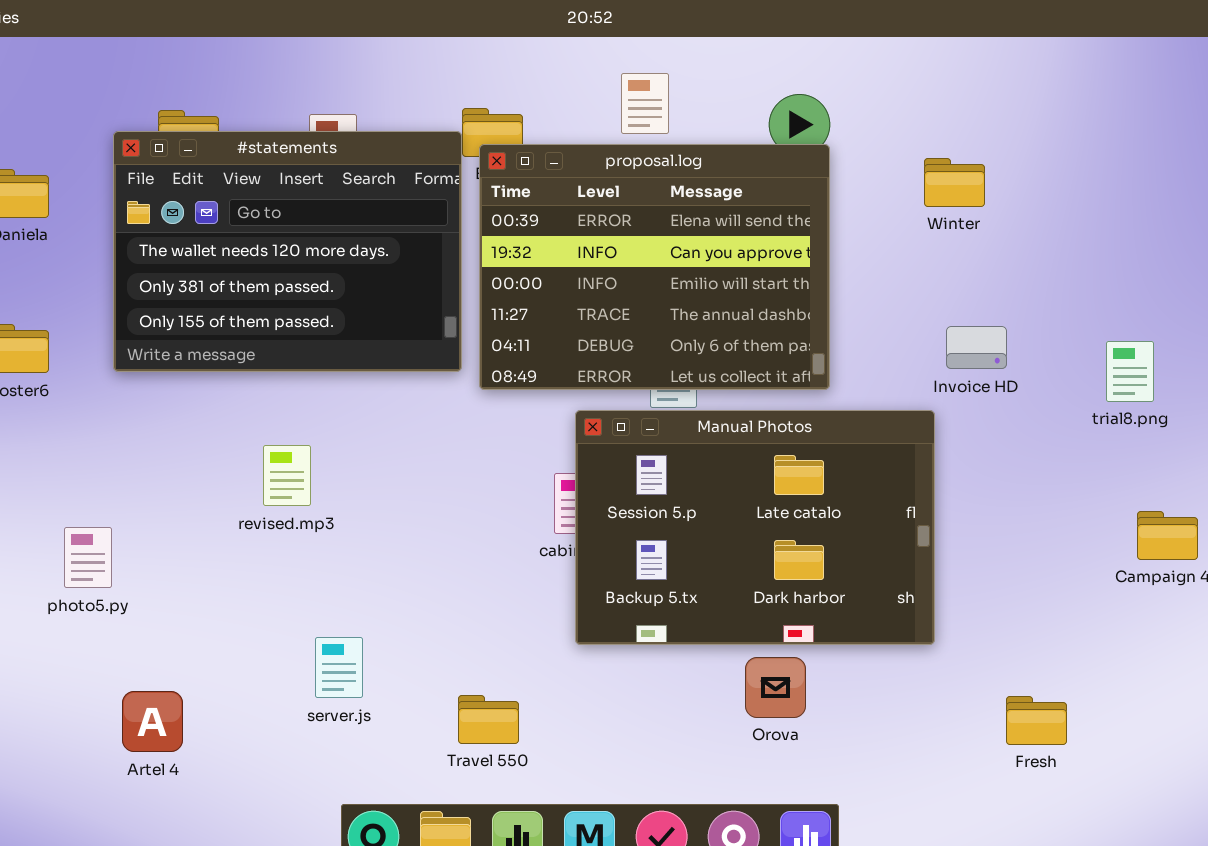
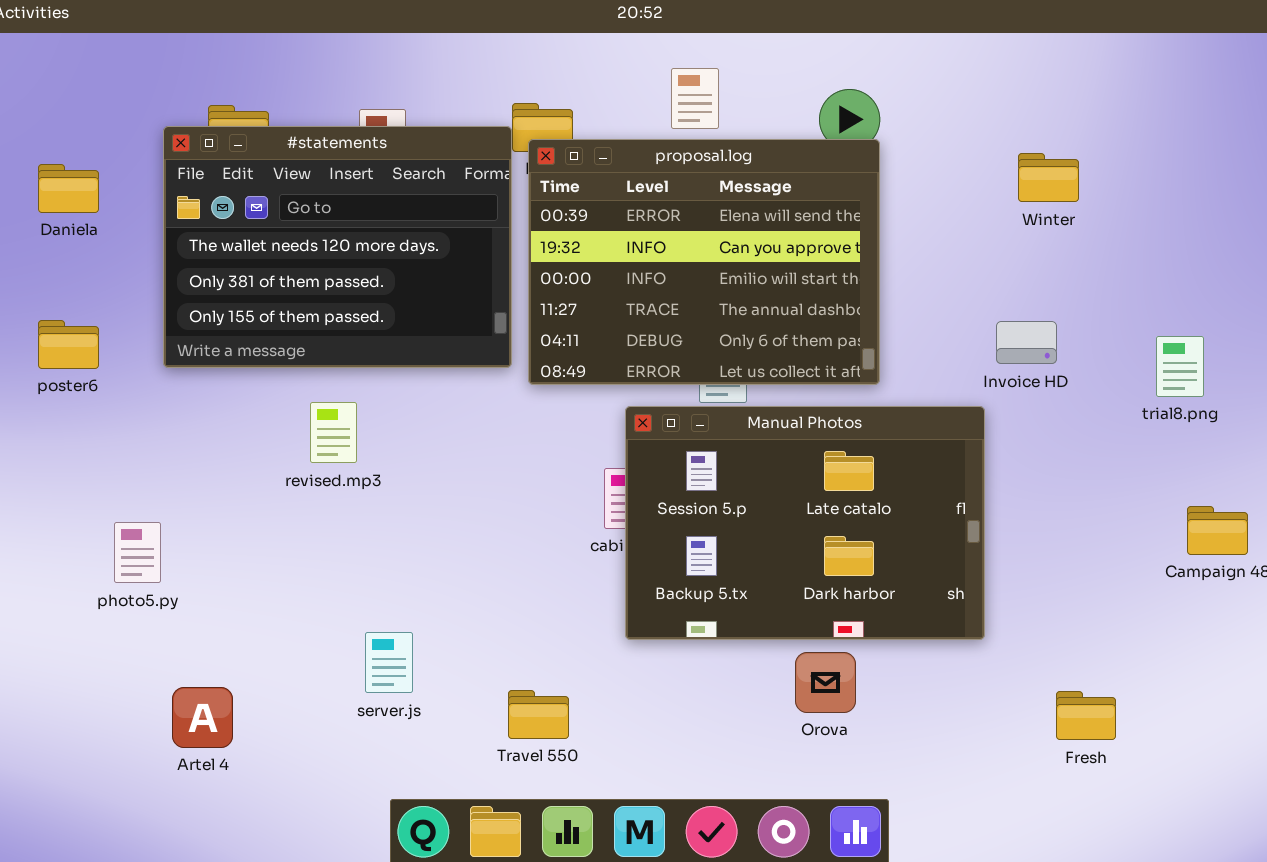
Winter: [924,158,985,207] -> [1018,153,1079,202], moved
revised.mp3: [263,445,311,506] -> [310,402,357,463], moved

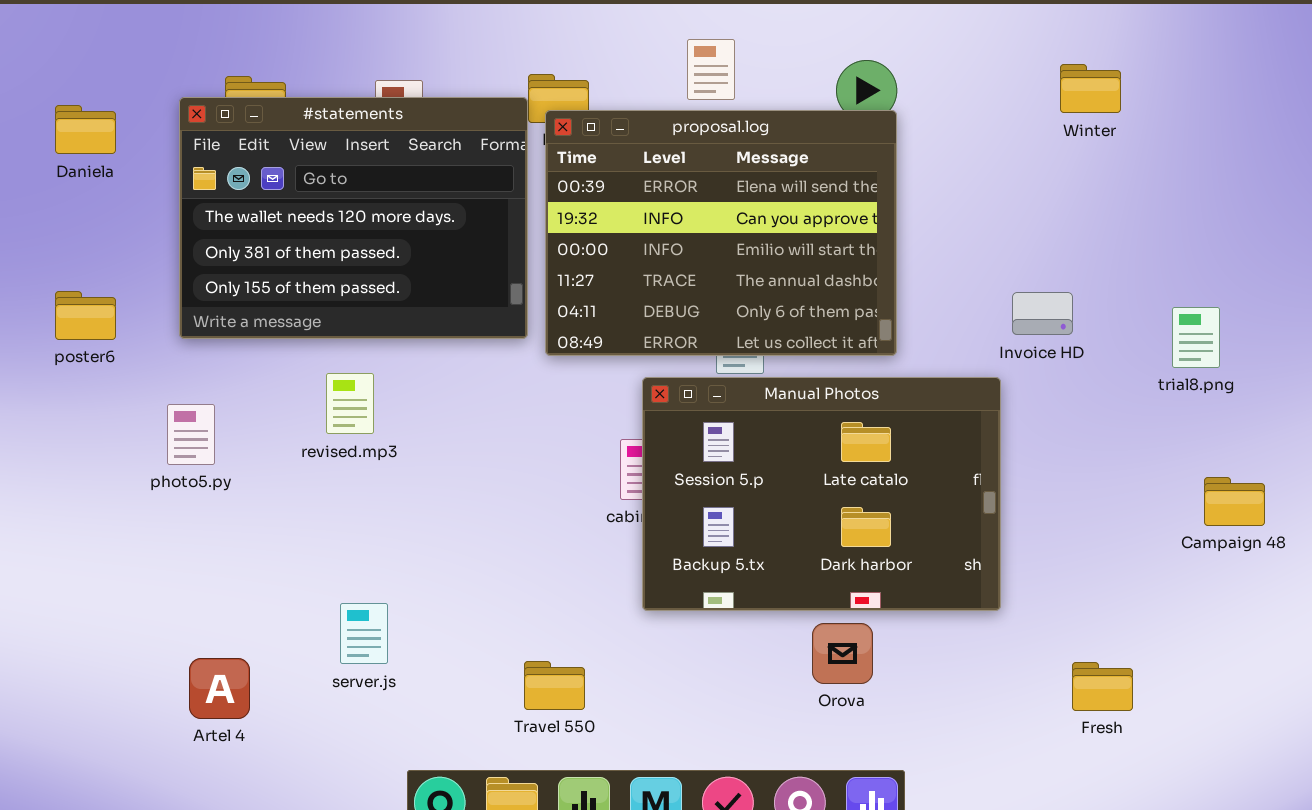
Winter: [1018,153,1079,202] -> [1060,64,1121,113], moved
Daniela: [38,164,99,213] -> [55,105,116,154], moved
photo5.py: [114,522,161,583] -> [167,404,215,465], moved
server.js: [365,632,413,693] -> [340,603,388,664], moved

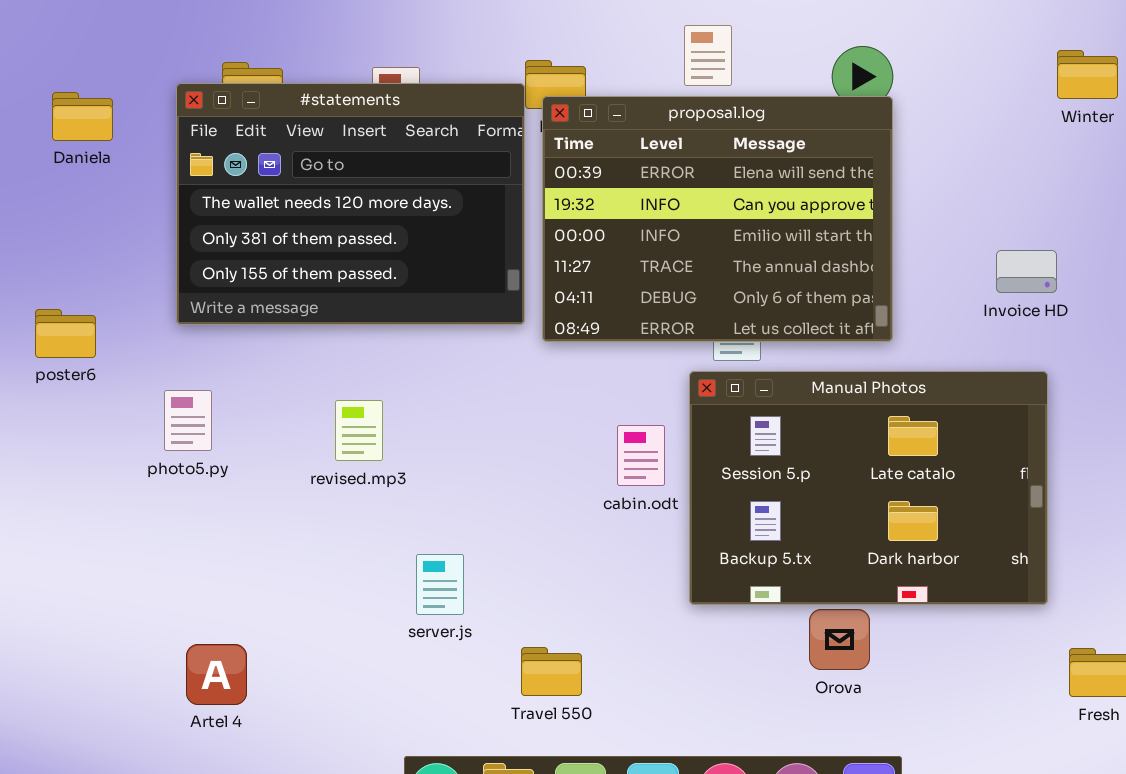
poster6: [55,291,116,340] -> [35,309,96,358], moved
Invoice HD: [1012,292,1073,335] -> [996,250,1057,293], moved
revised.mp3: [326,373,374,434] -> [335,400,383,461], moved
Manual Photos: [642,377,1001,611] -> [689,371,1048,605], moved
server.js: [340,603,388,664] -> [416,554,464,615], moved

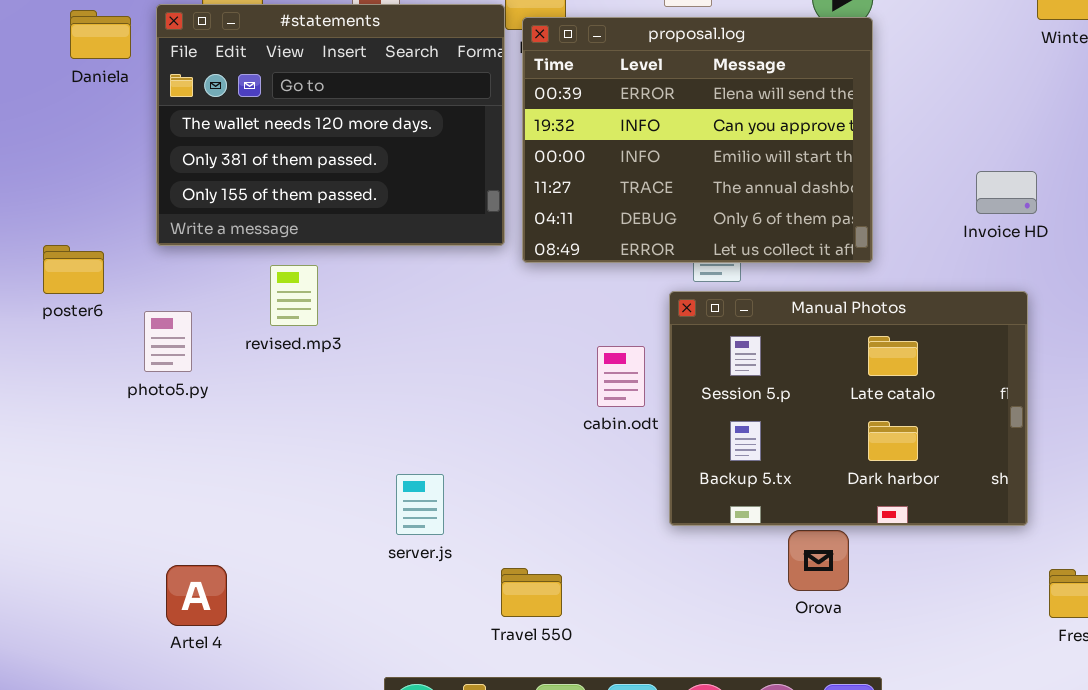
Daniela: [52,92,113,141] -> [70,10,131,59], moved
poster6: [35,309,96,358] -> [43,245,104,294], moved
revised.mp3: [335,400,383,461] -> [270,265,318,326], moved

